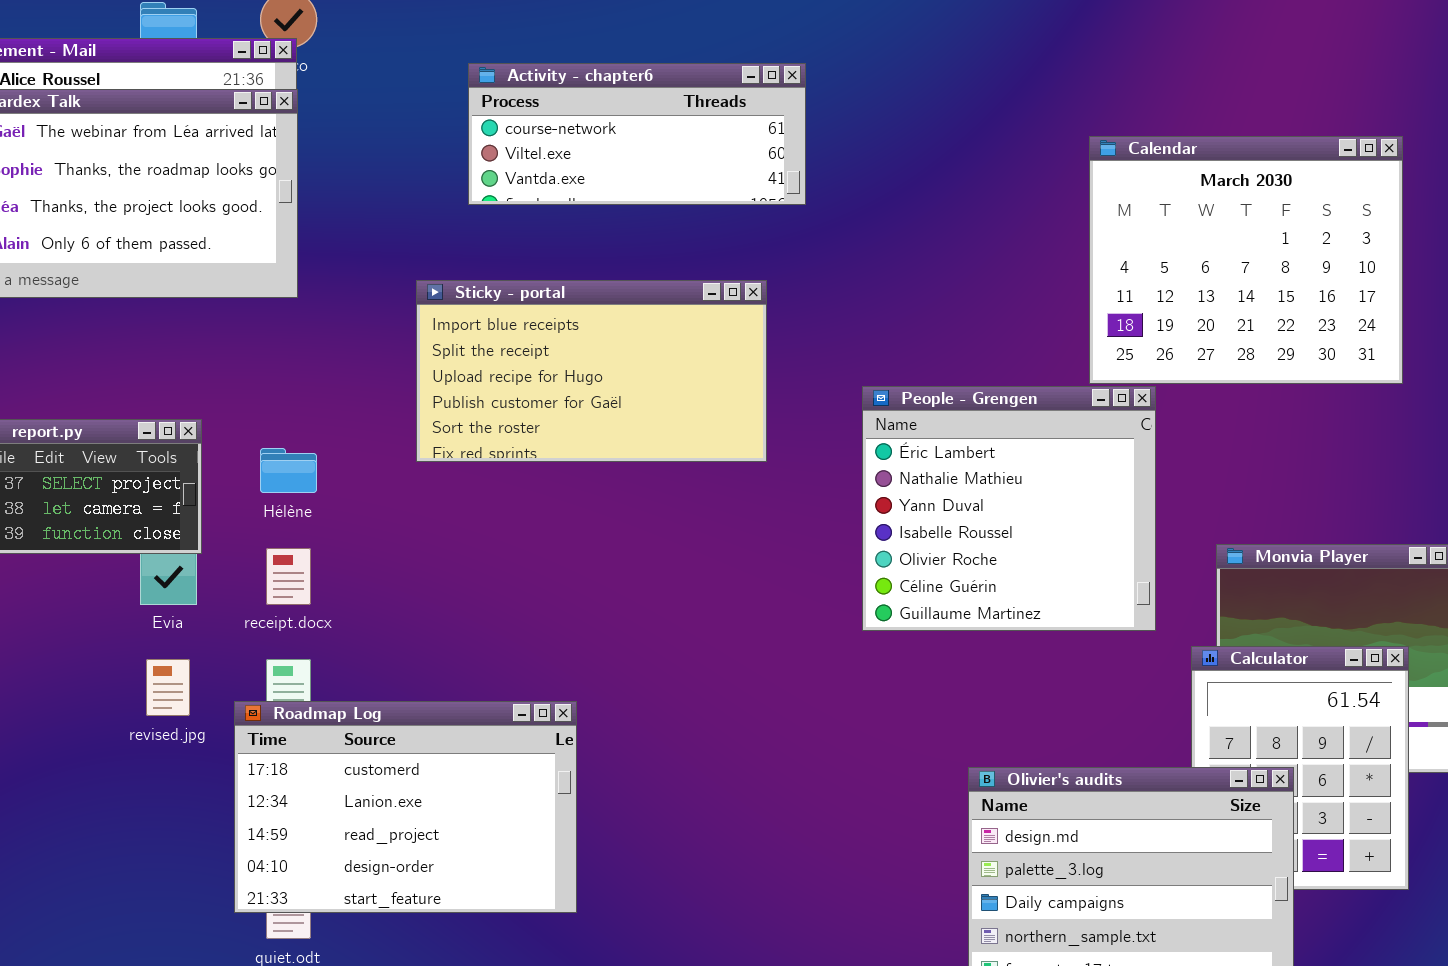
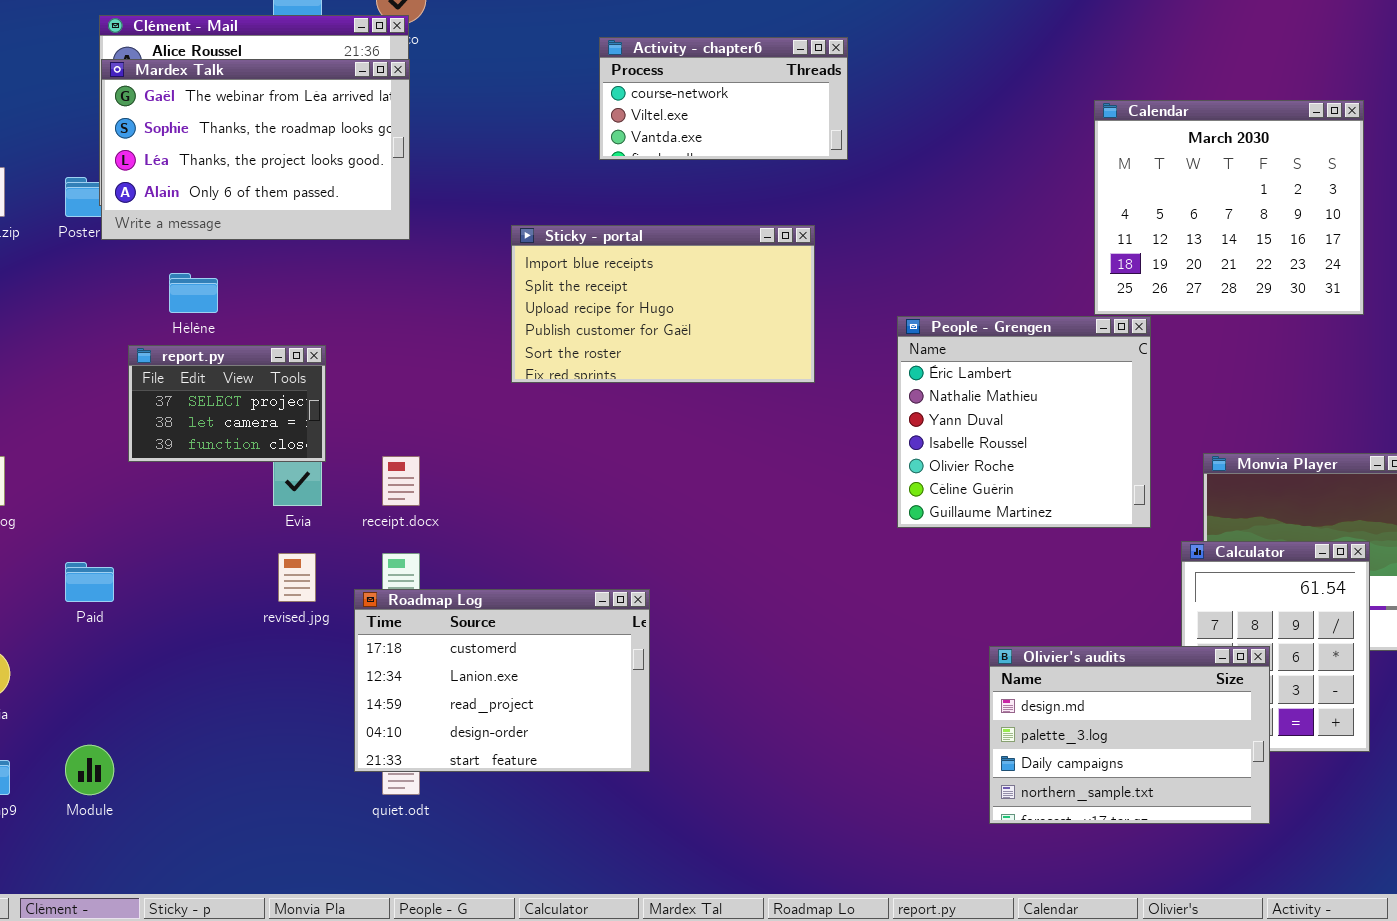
Activity - chapter6: [468,63,806,205] -> [599,37,848,160], resized
Hélène: [260,448,317,493] -> [169,273,218,313], moved

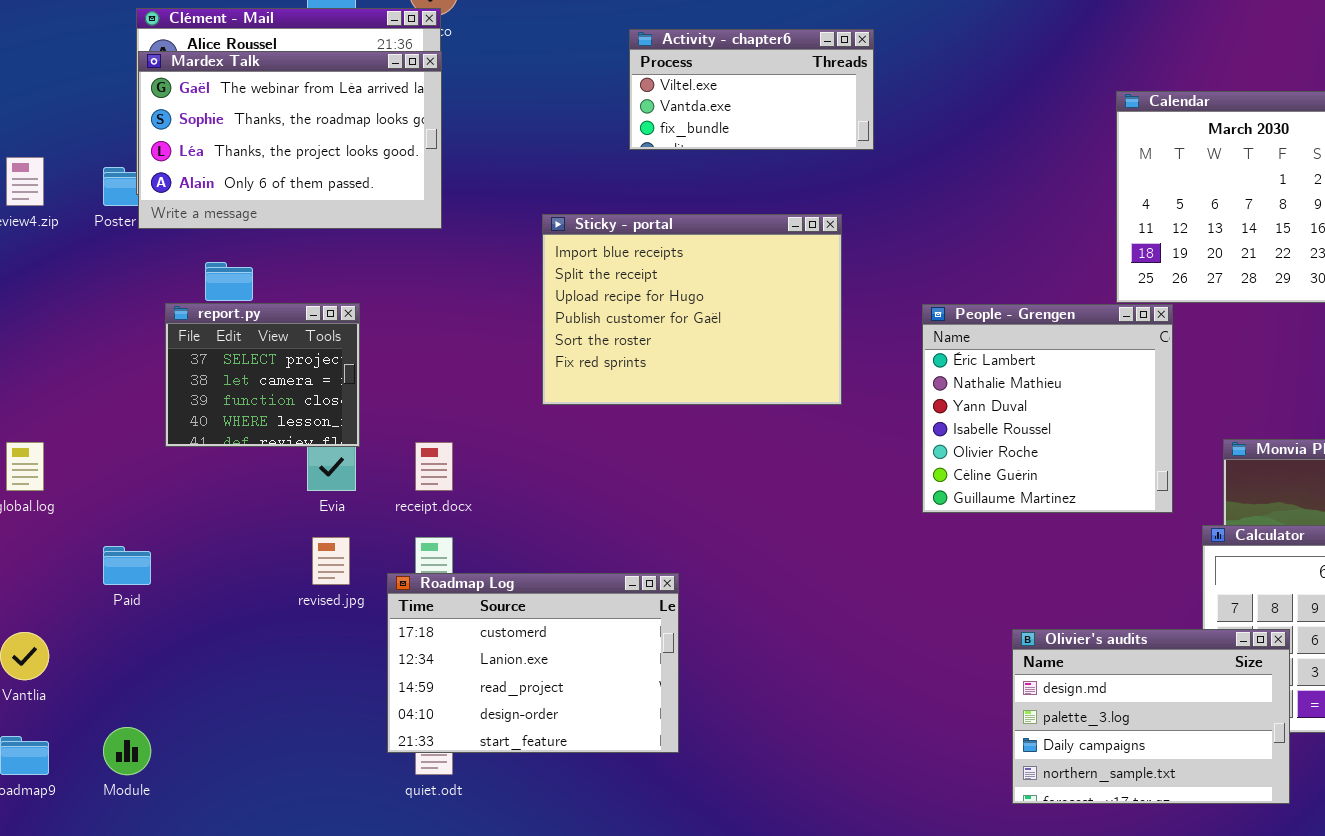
Activity - chapter6: [599,37,848,160] -> [629,29,874,150], scrolled down 1 row
Sticky - portal: [511,225,815,383] -> [542,214,842,405], resized
report.py: [128,345,326,462] -> [165,303,360,447], resized

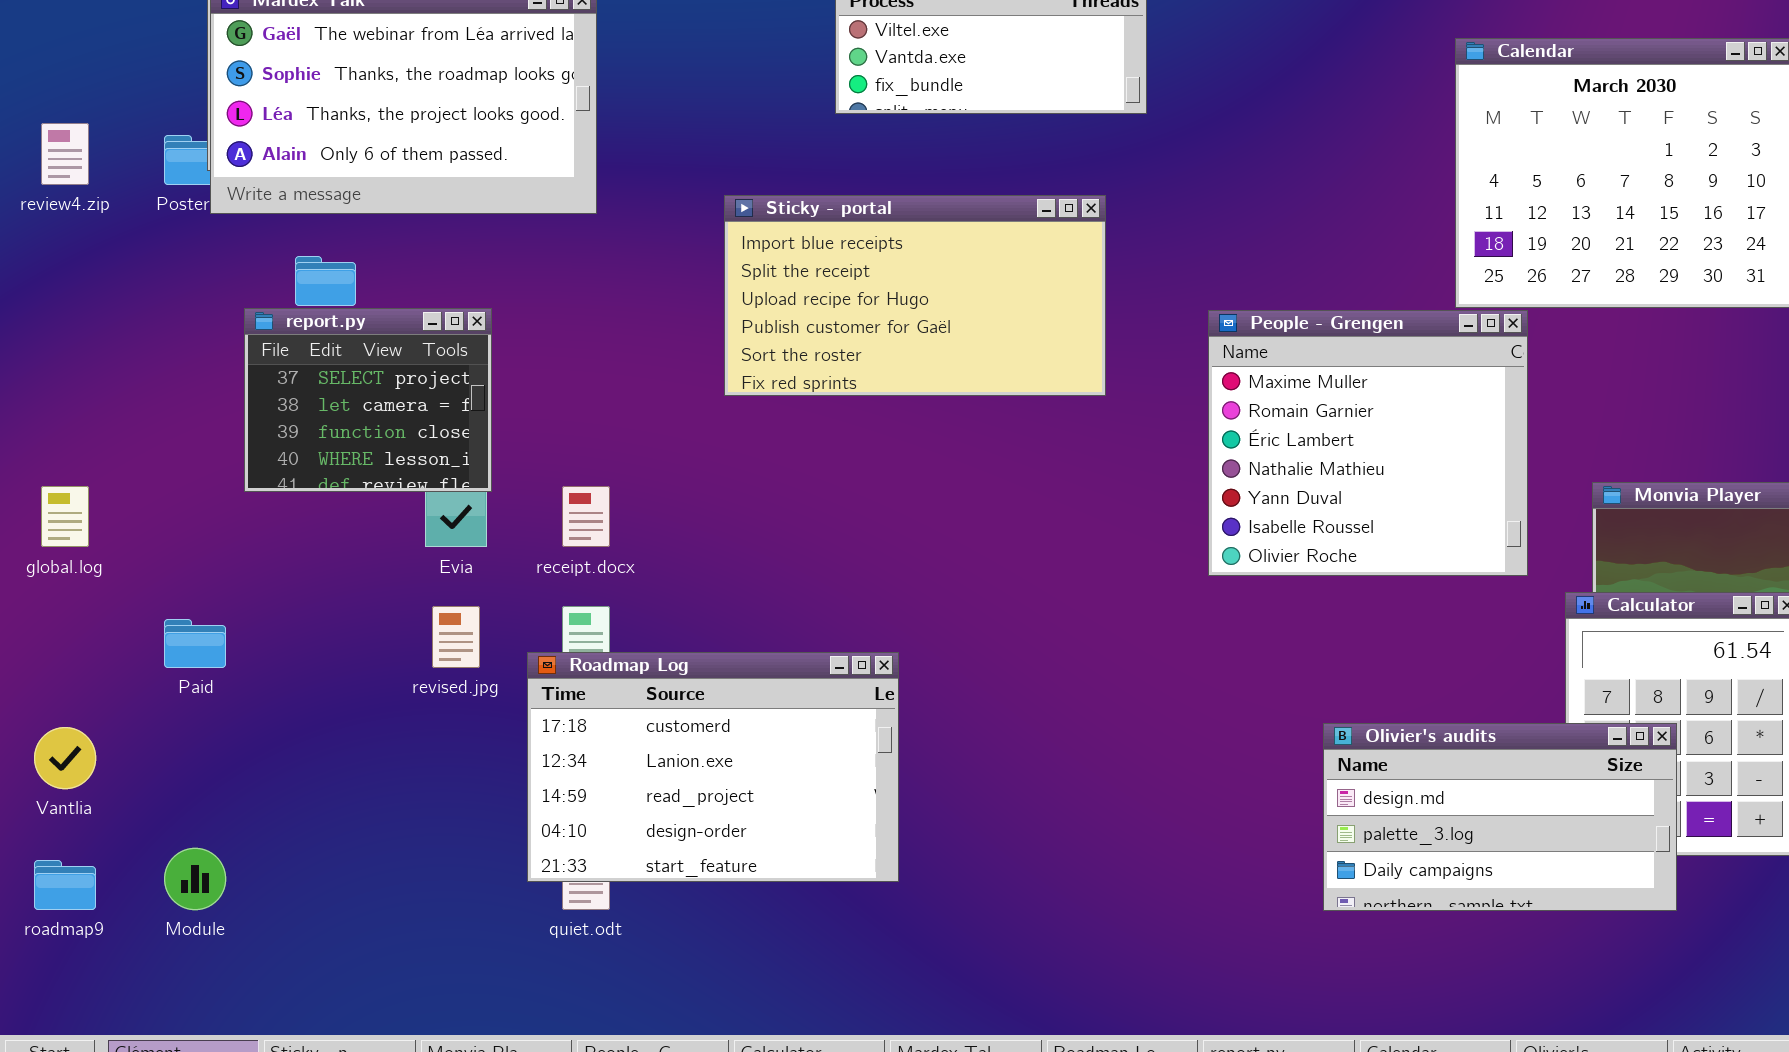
Sticky - portal: [542,214,842,405] -> [724,195,1106,396], resized
People - Grengen: [922,304,1173,513] -> [1208,310,1528,576], scrolled up 2 rows
Olivier's audits: [1012,629,1290,804] -> [1323,723,1677,911], resized

